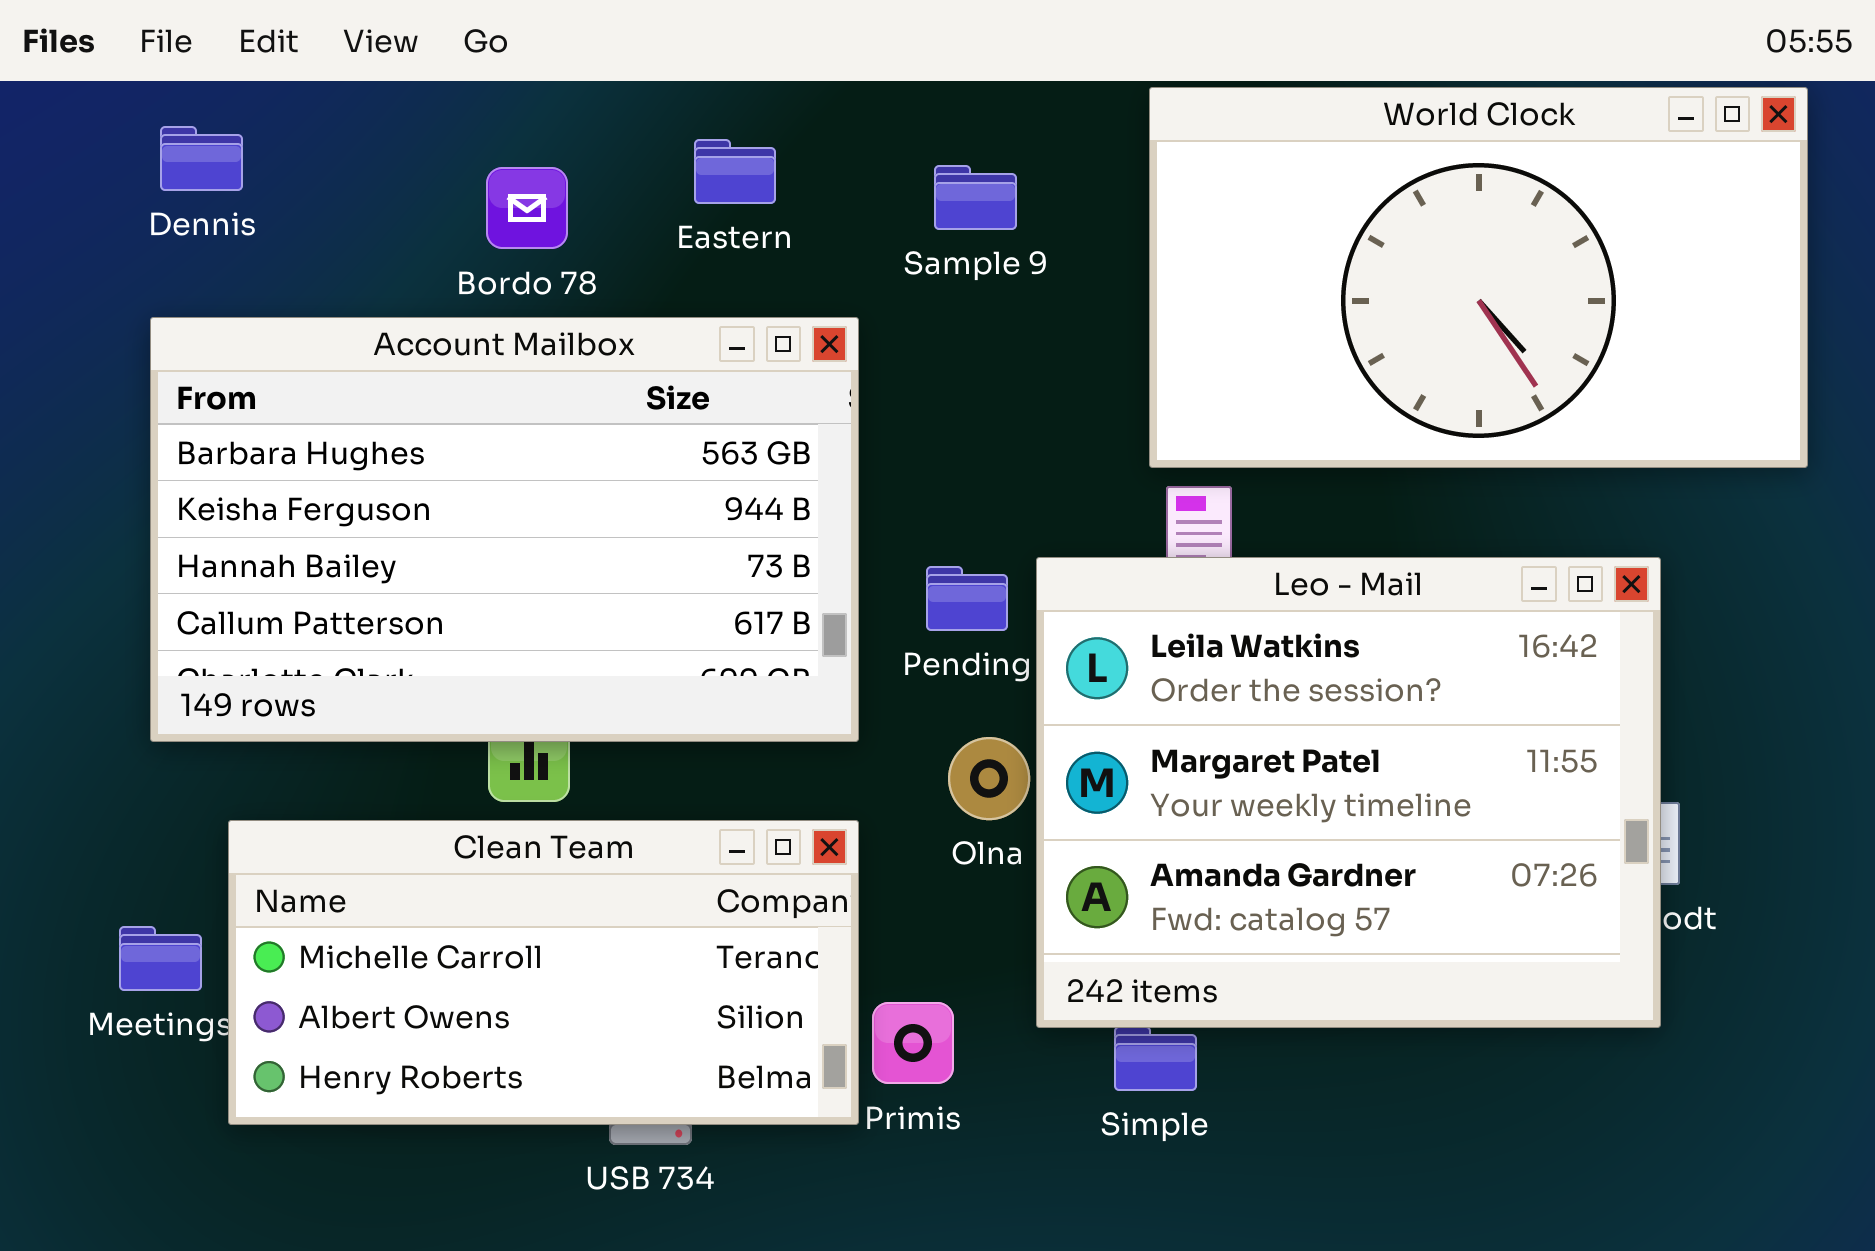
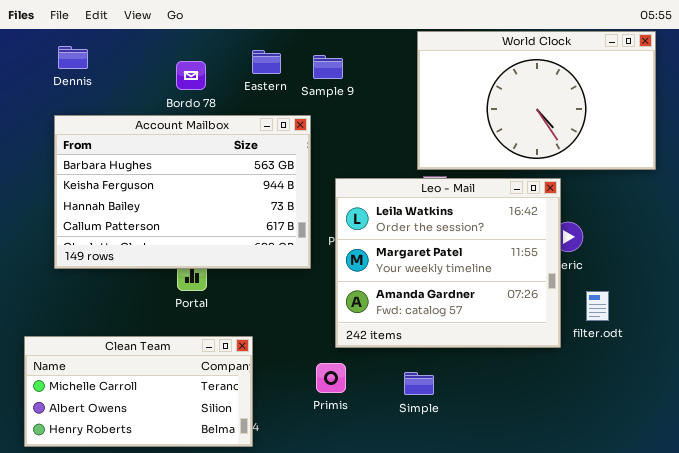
Sample 9: [934,165,1017,230] -> [313,55,343,79], moved
Leo - Mail: [1036,557,1661,1028] -> [335,178,561,348], moved
Clean Team: [228,820,859,1125] -> [24,336,253,447], moved

